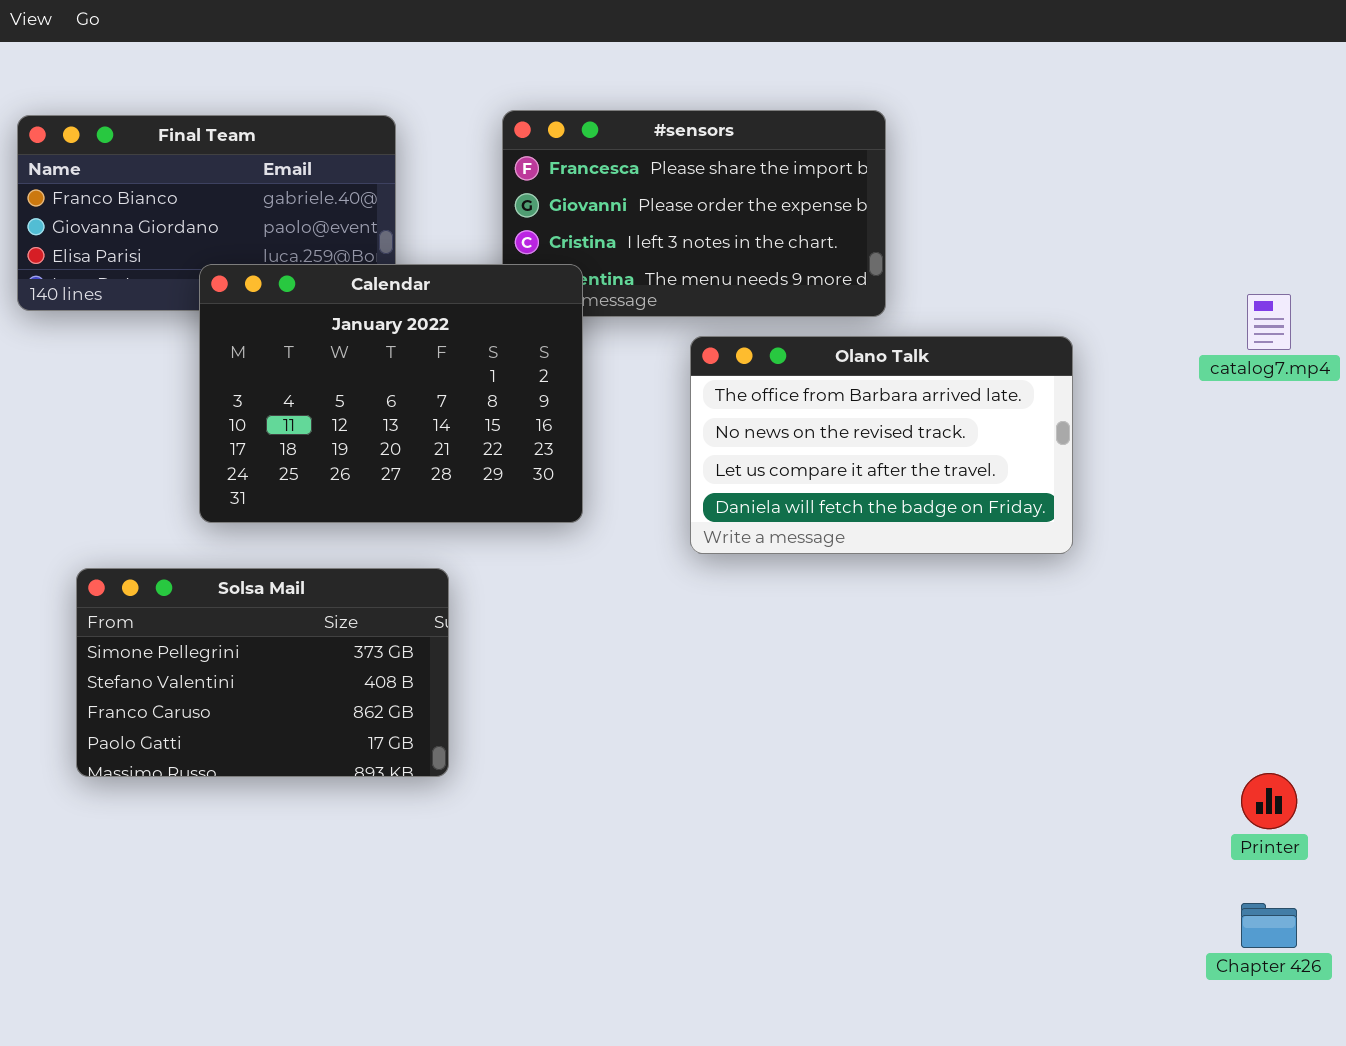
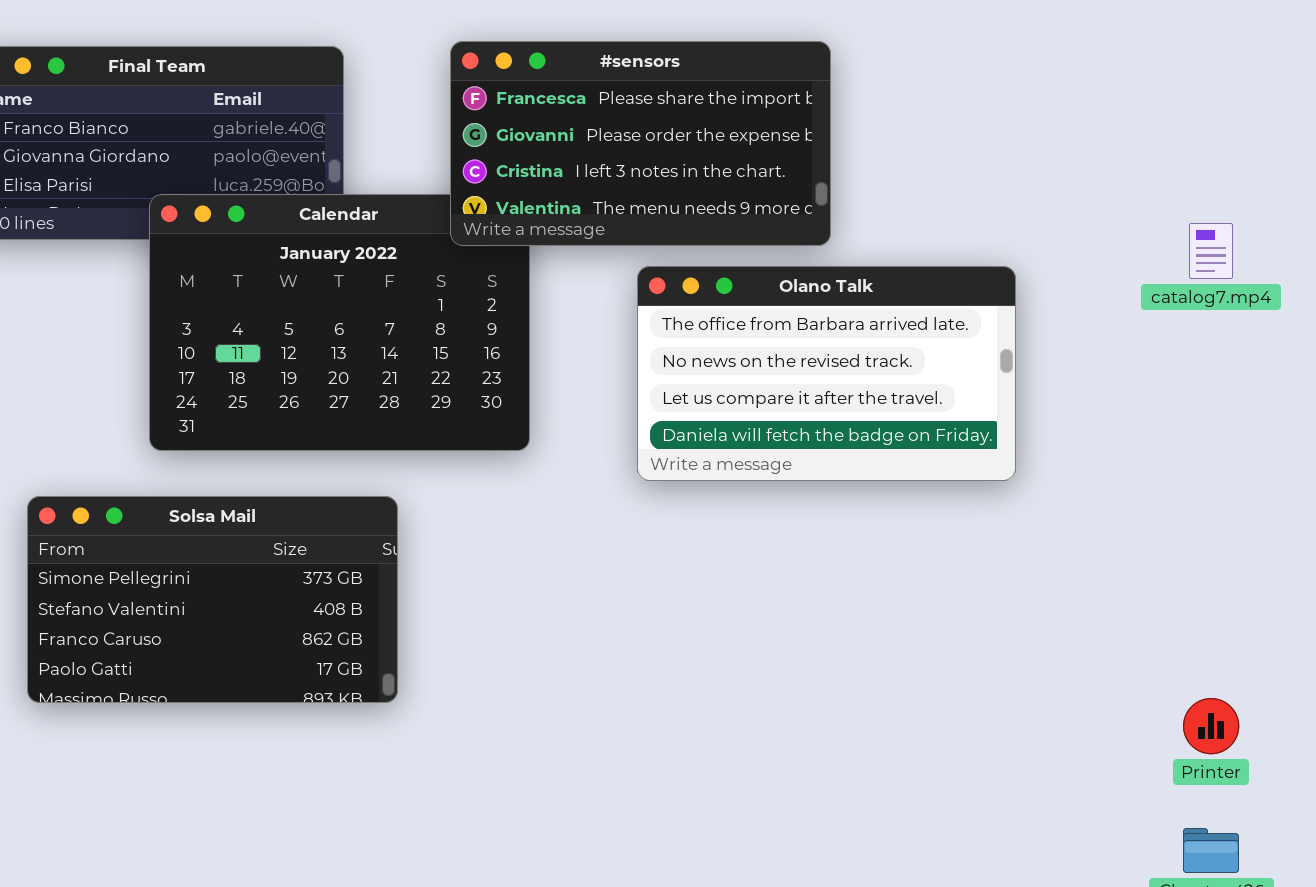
#sensors: [502,110,886,317] -> [450,41,831,246], raised

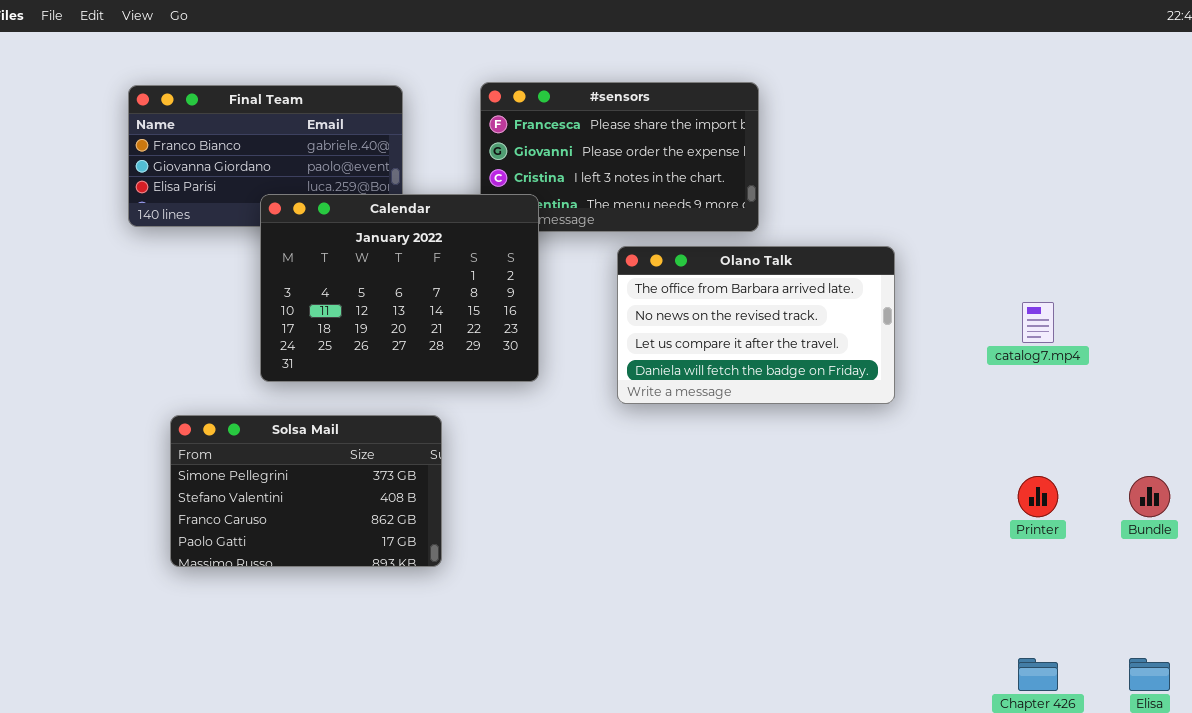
Calendar: [149,194,530,451] -> [260,194,539,382], raised
catalog7.mp4: [1189,223,1233,279] -> [1022,302,1054,343], moved
Printer: [1183,698,1239,754] -> [1018,476,1058,517], moved

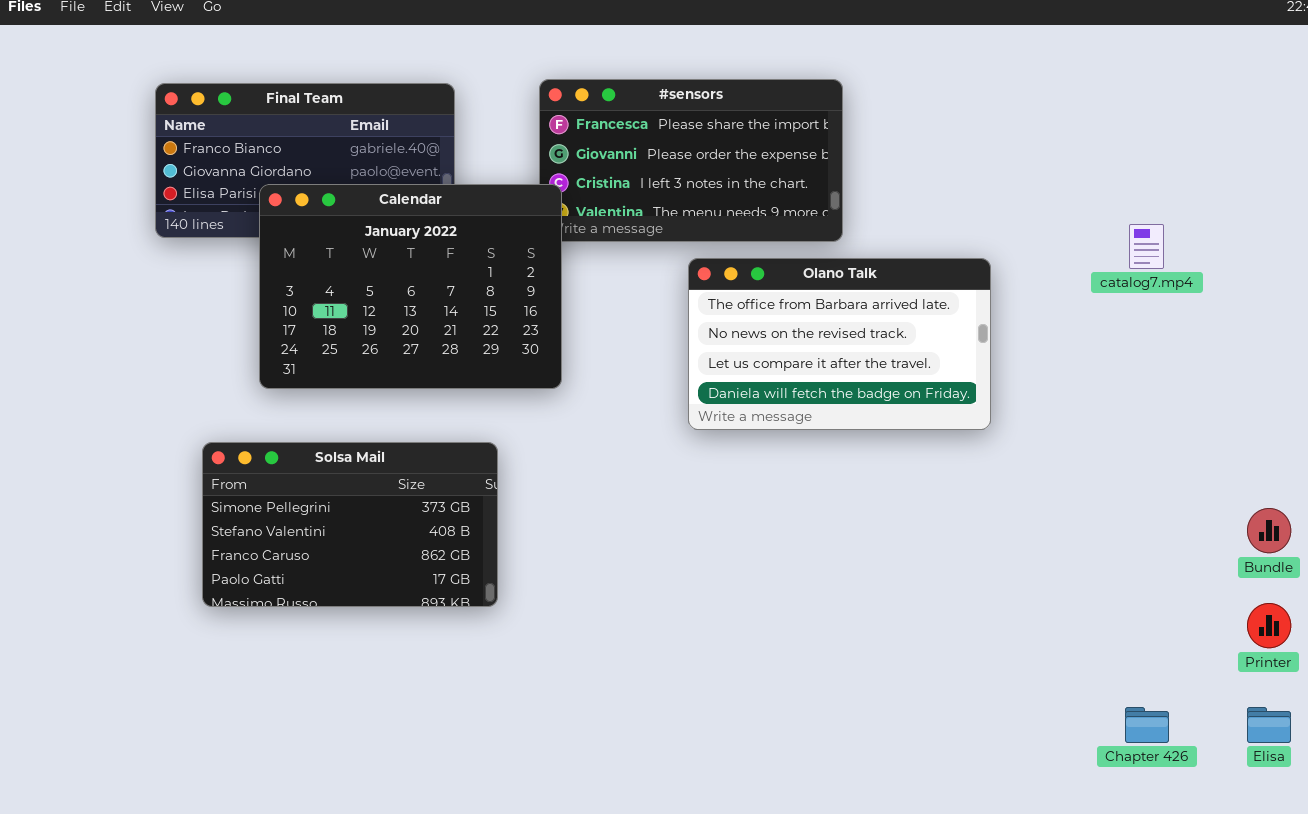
Calendar: [260,194,539,382] -> [259,184,562,389], moved
catalog7.mp4: [1022,302,1054,343] -> [1129,224,1164,269], moved
Printer: [1018,476,1058,517] -> [1247,603,1291,648], moved

